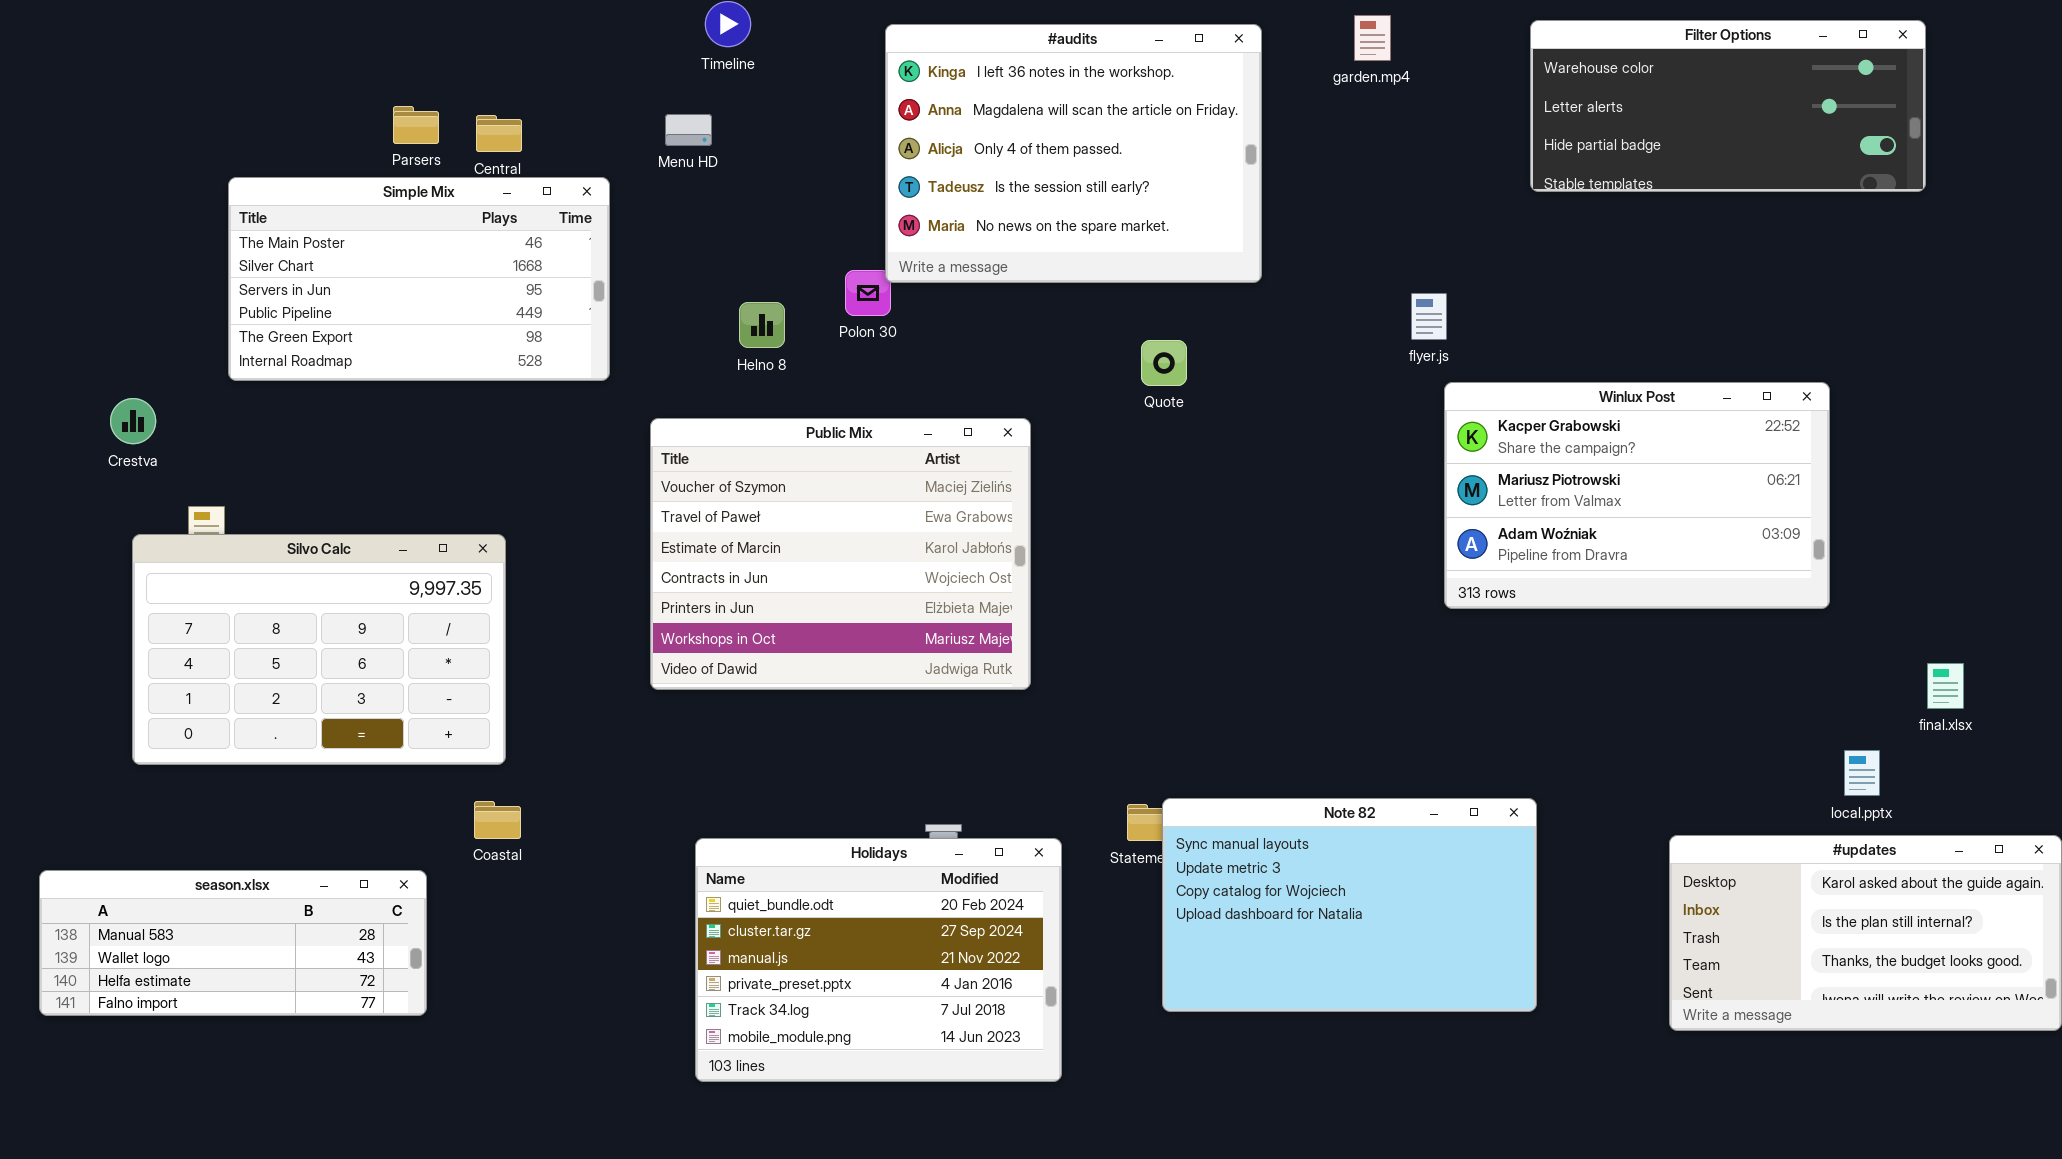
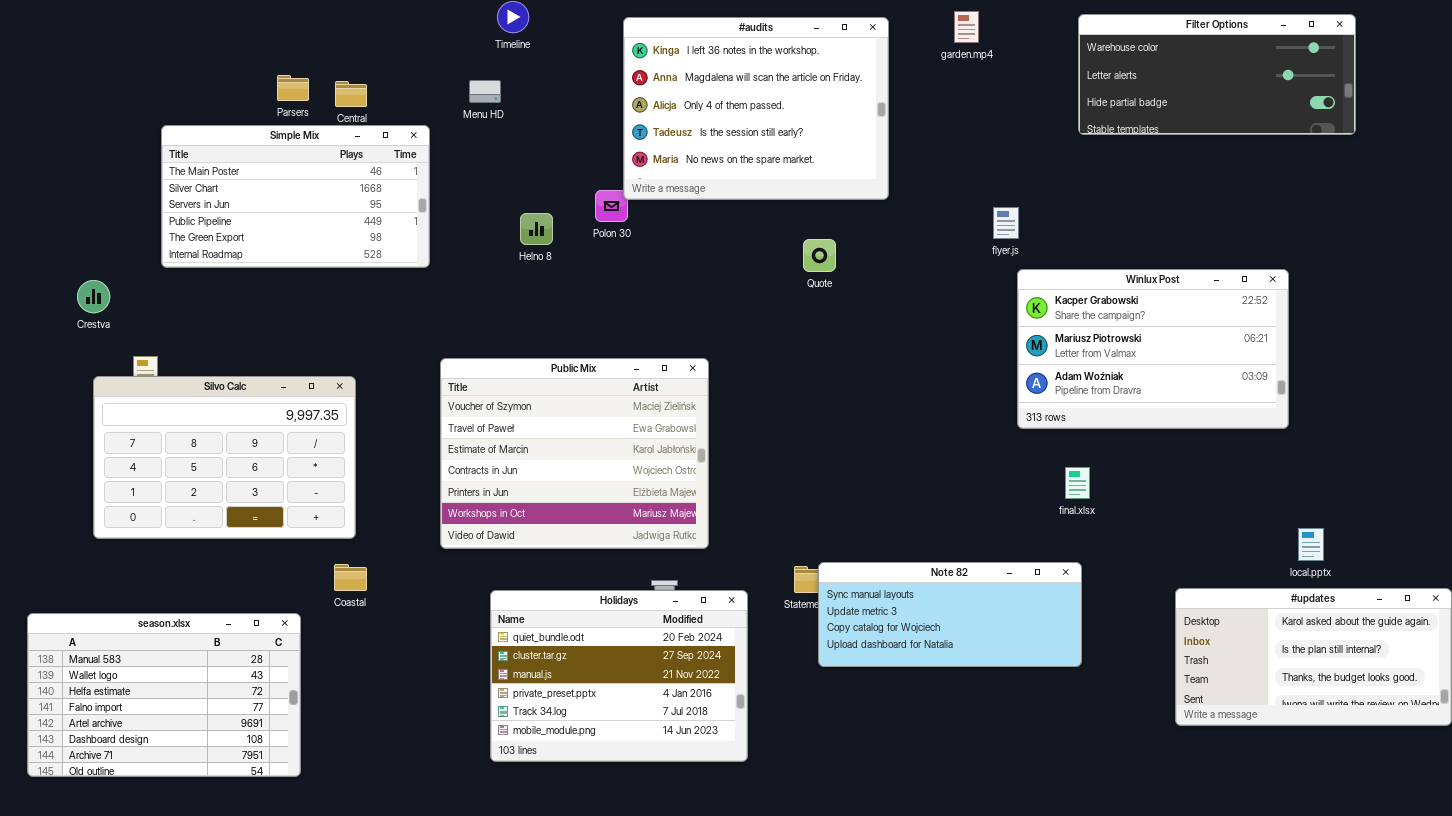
Public Mix: [650,418,1031,690] -> [440,358,709,549], moved
final.xlsx: [1927,663,1964,709] -> [1065,467,1090,499], moved
Note 82: [1162,798,1537,1012] -> [818,562,1082,667], resized
season.xlsx: [39,870,427,1016] -> [27,613,301,777], resized

